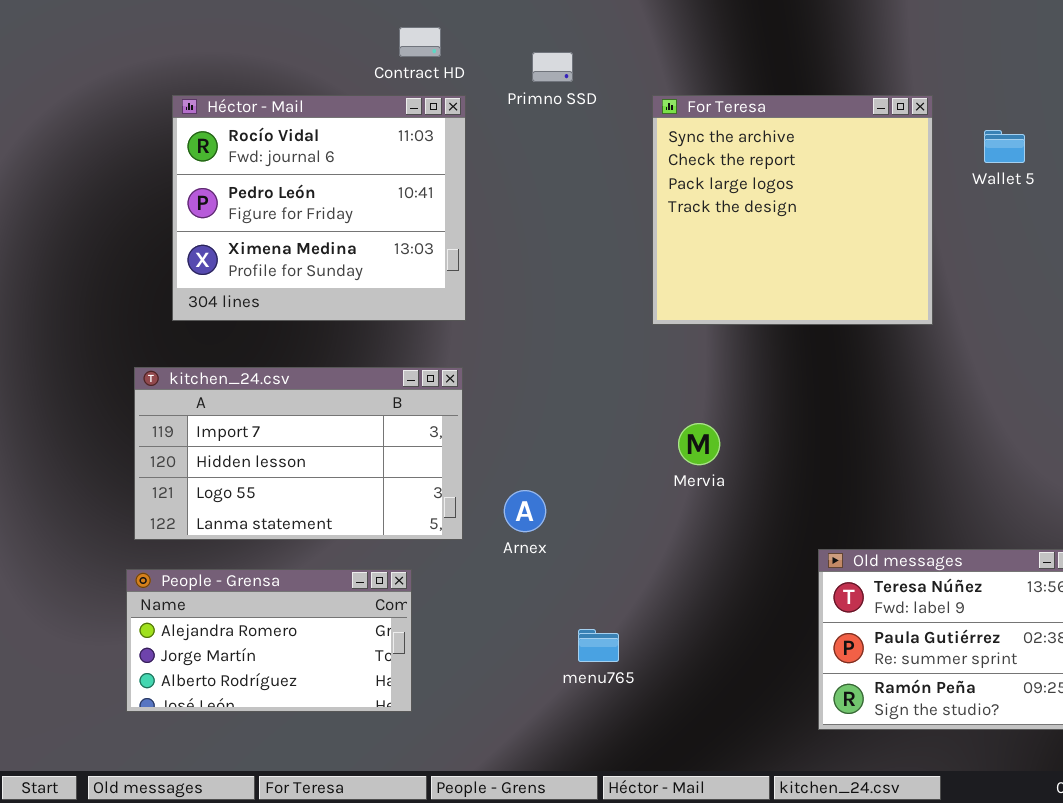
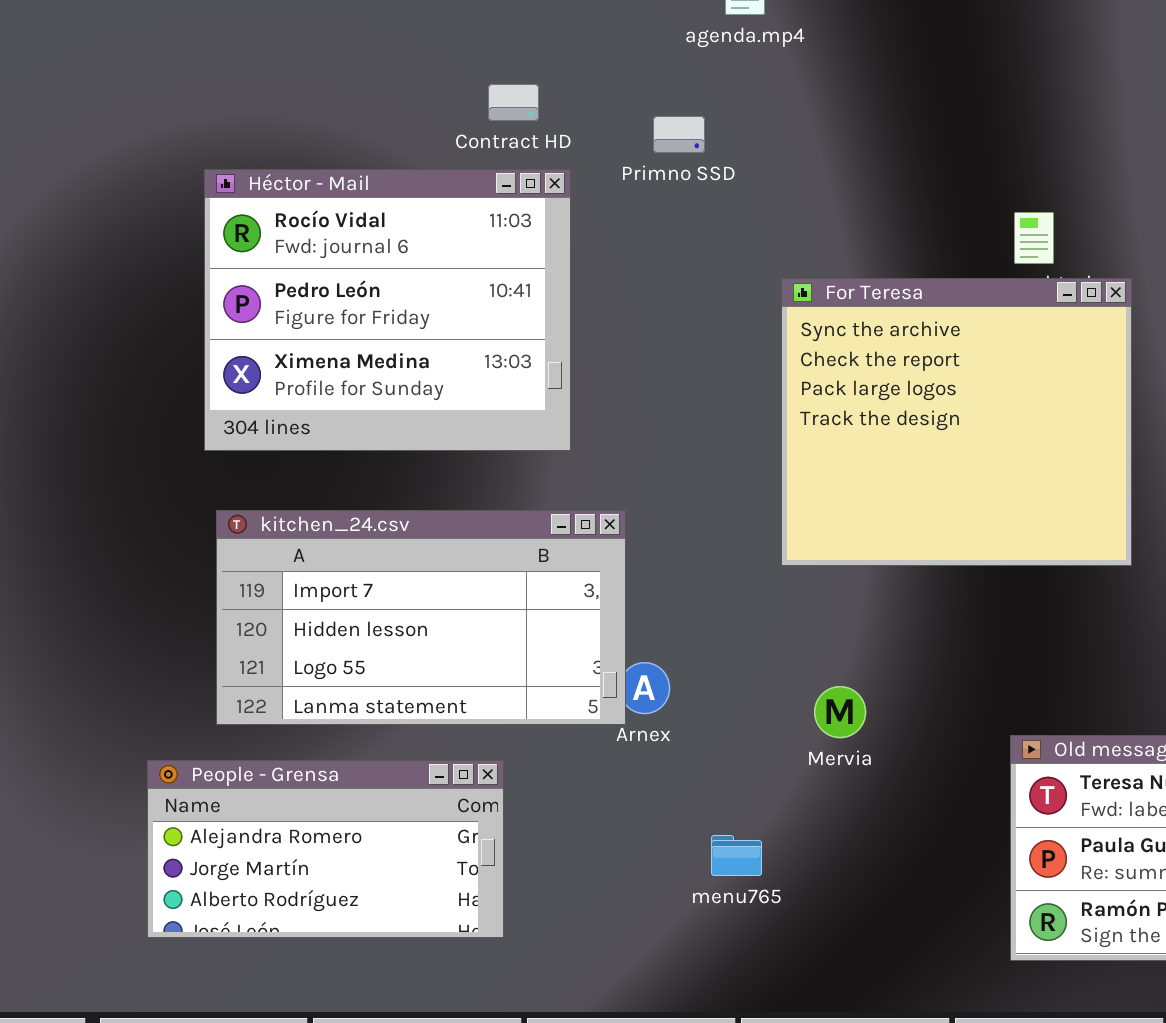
For Teresa: [652,95,933,325] -> [781,278,1132,566], moved
kitchen_24.csv: [134,367,463,540] -> [216,510,626,725], moved
Mervia: [678,423,720,465] -> [814,686,866,738], moved

